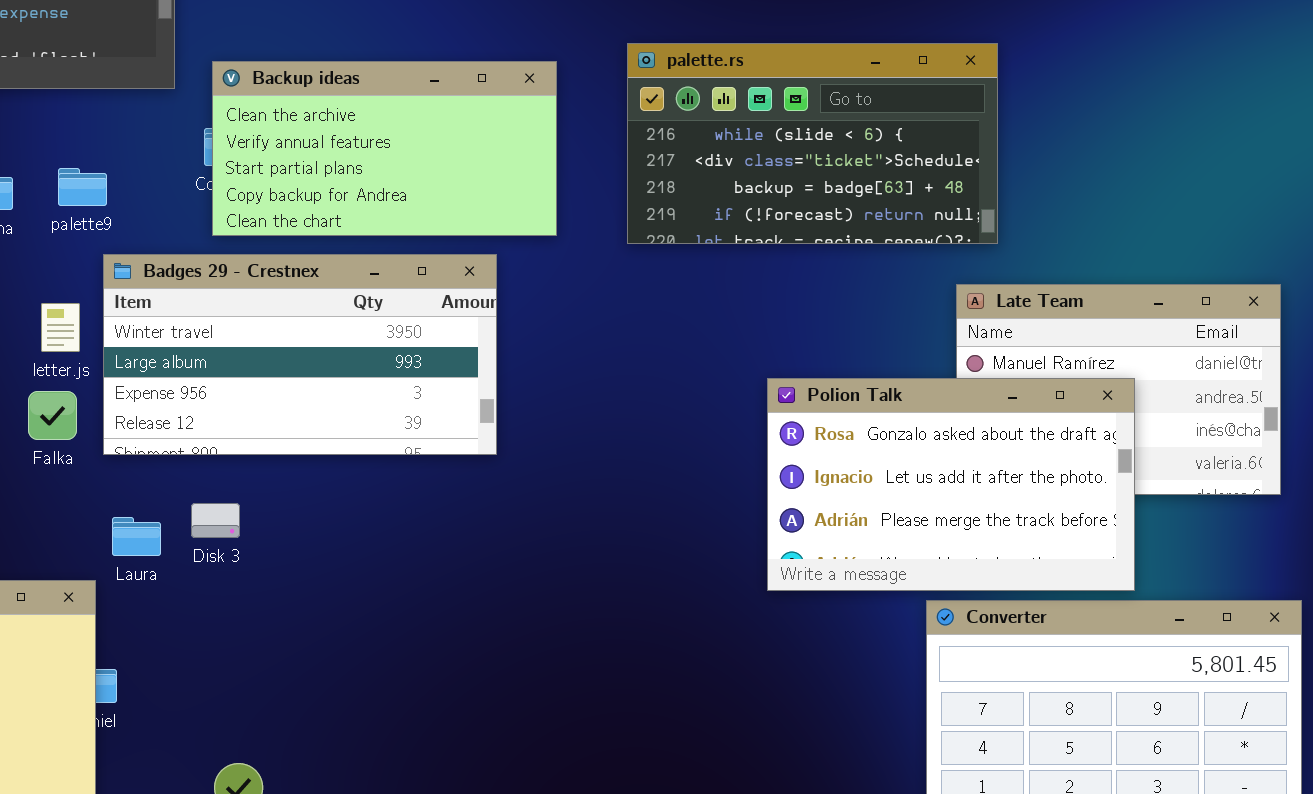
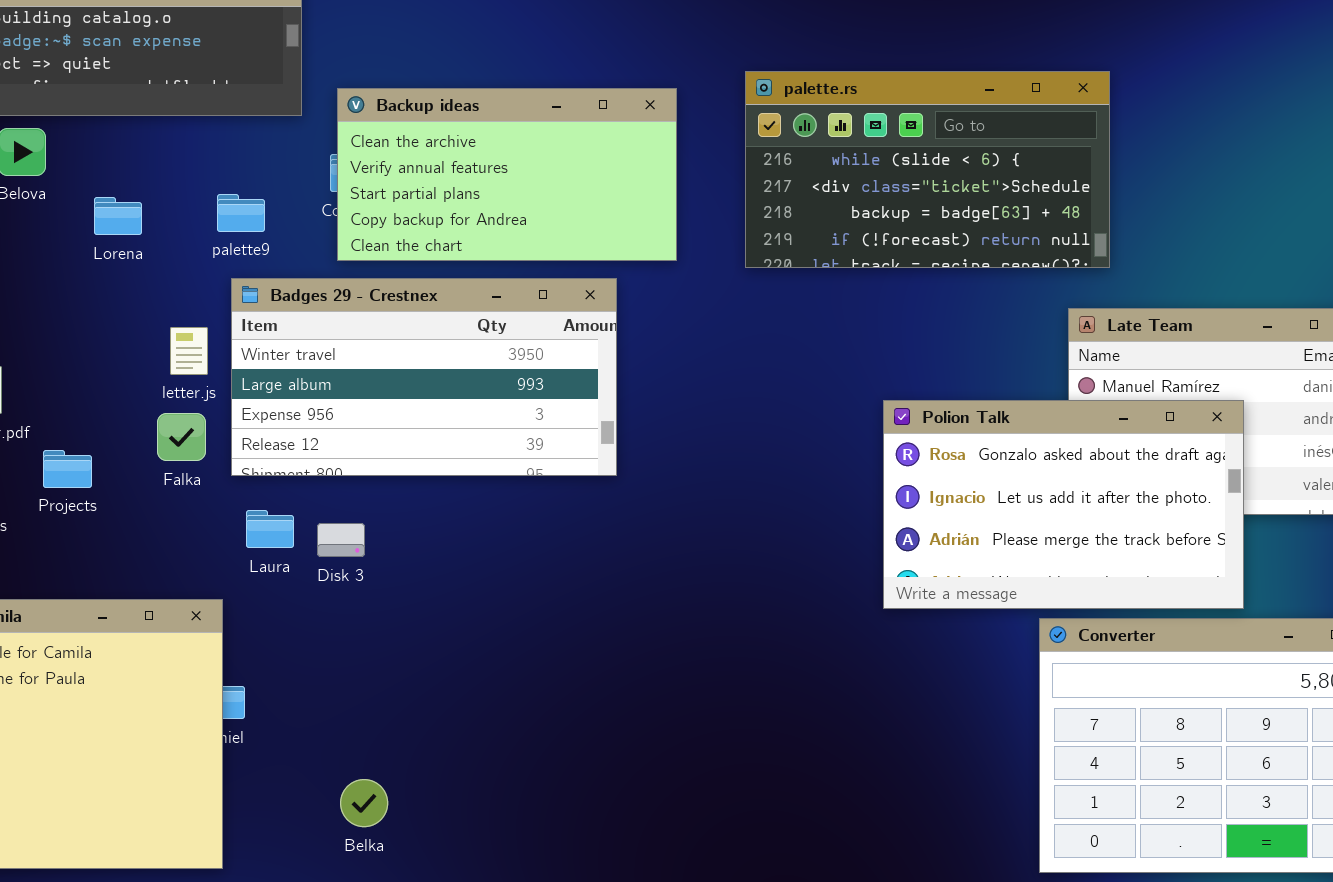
palette9: [58,168,107,206] -> [217,194,265,232], moved
Laura: [112,517,161,556] -> [246,510,294,548], moved

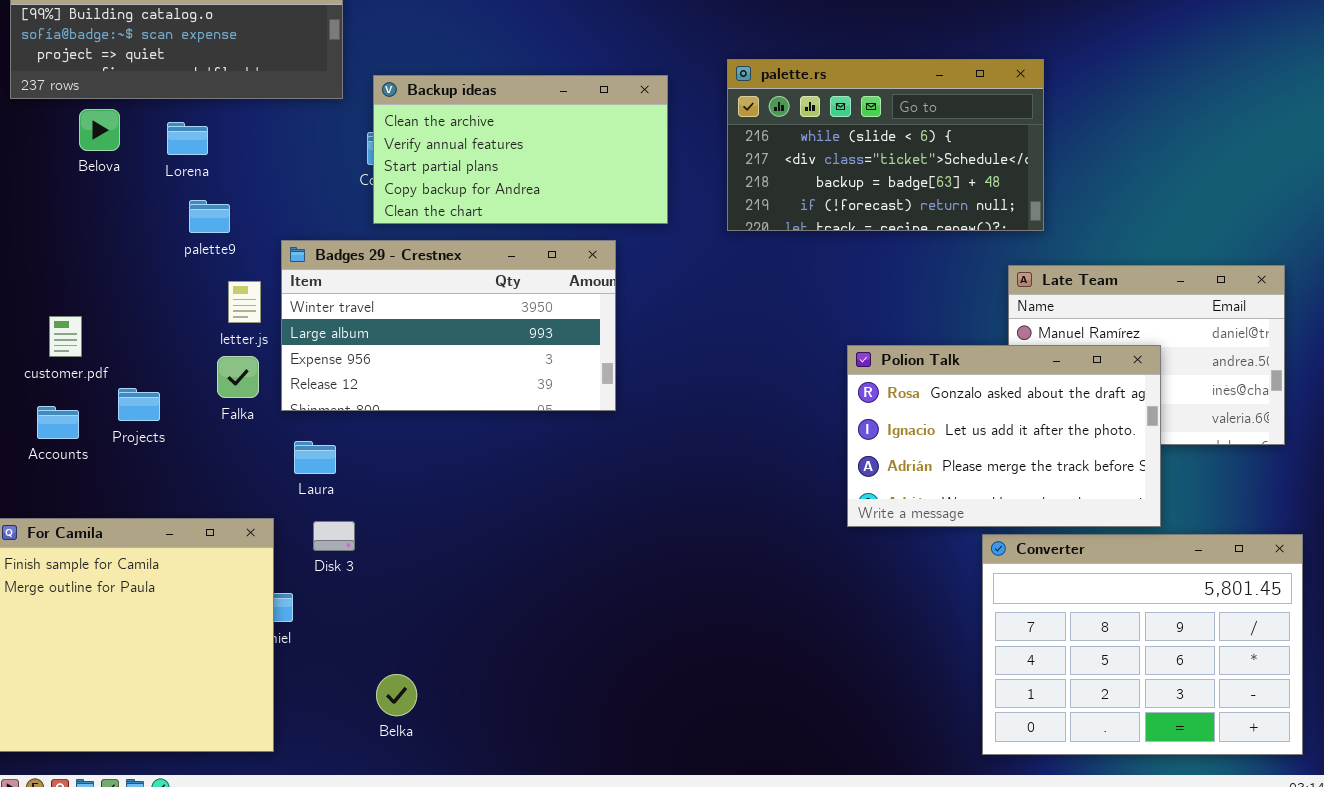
palette9: [217,194,265,232] -> [189,200,230,233], moved
Lorena: [94,197,142,235] -> [167,122,208,155], moved
Disk 3: [317,523,365,557] -> [313,521,355,551], moved

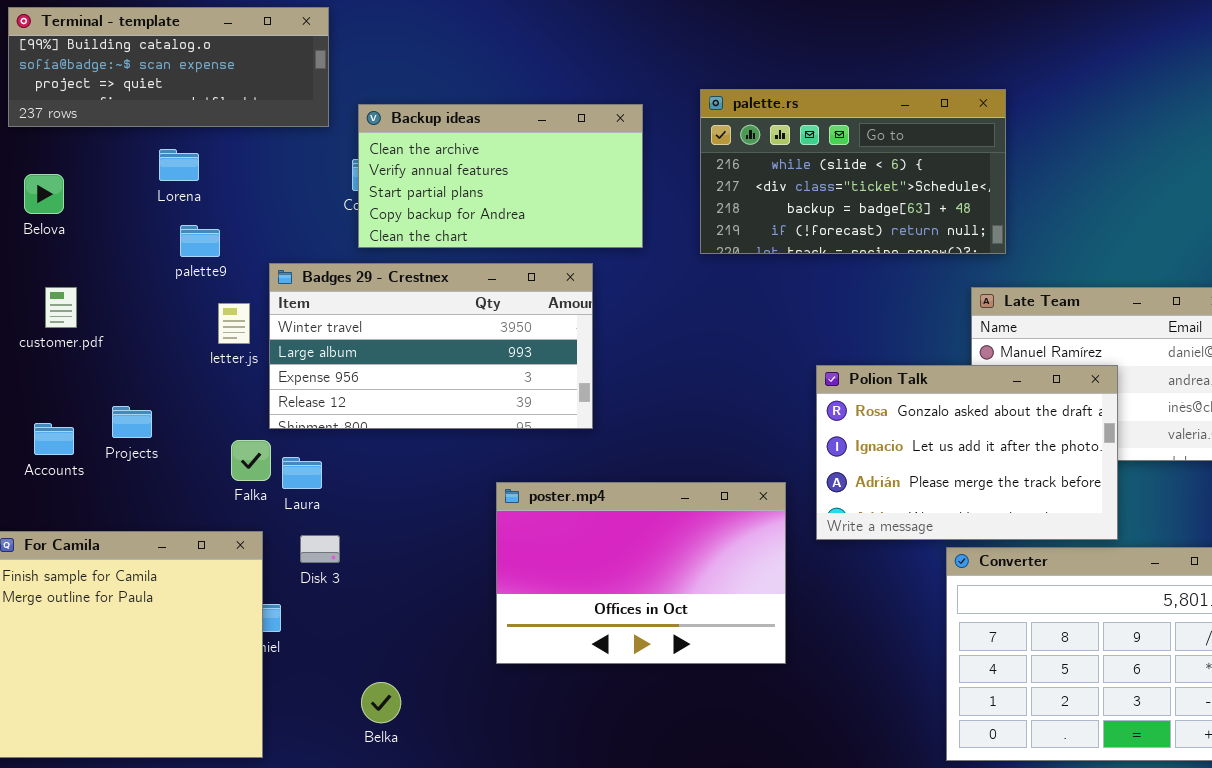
Belova: [79,109,120,151] -> [24,174,64,214], moved
customer.pdf: [49,316,82,357] -> [45,287,77,328], moved
Falka: [217,356,259,398] -> [231,440,271,481], moved
poster.mp4: none -> [496,482,786,664], opened

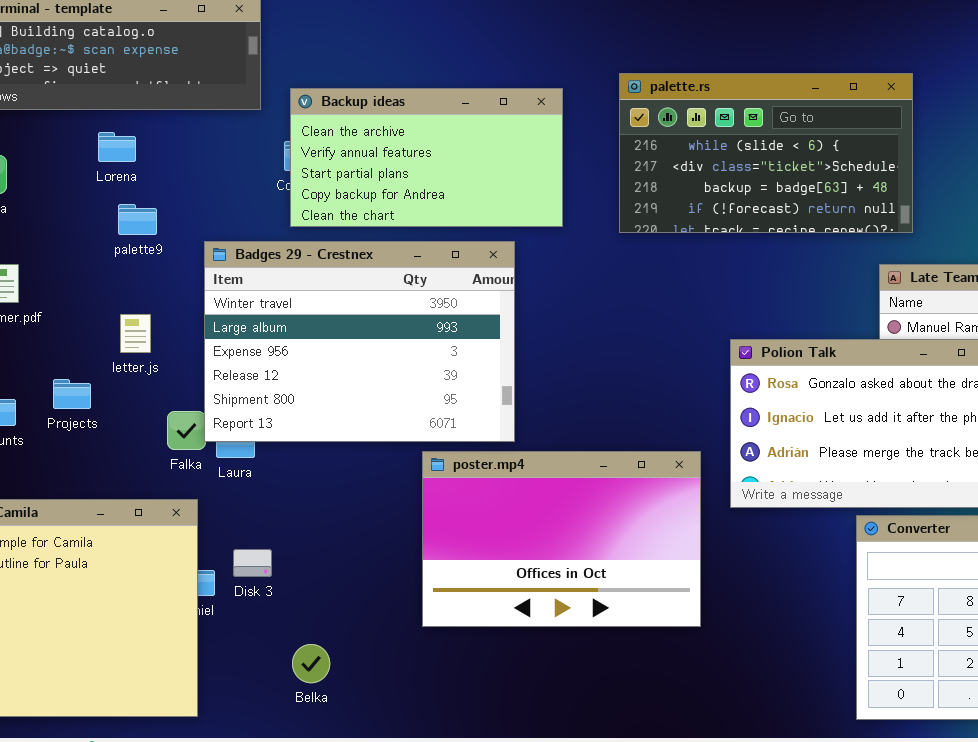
Badges 29 - Crestnex: [269,263,593,429] -> [204,241,515,442], resized
letter.js: [218,303,250,344] -> [120,314,151,353], moved
Disk 3: [300,535,340,563] -> [233,549,272,577], moved

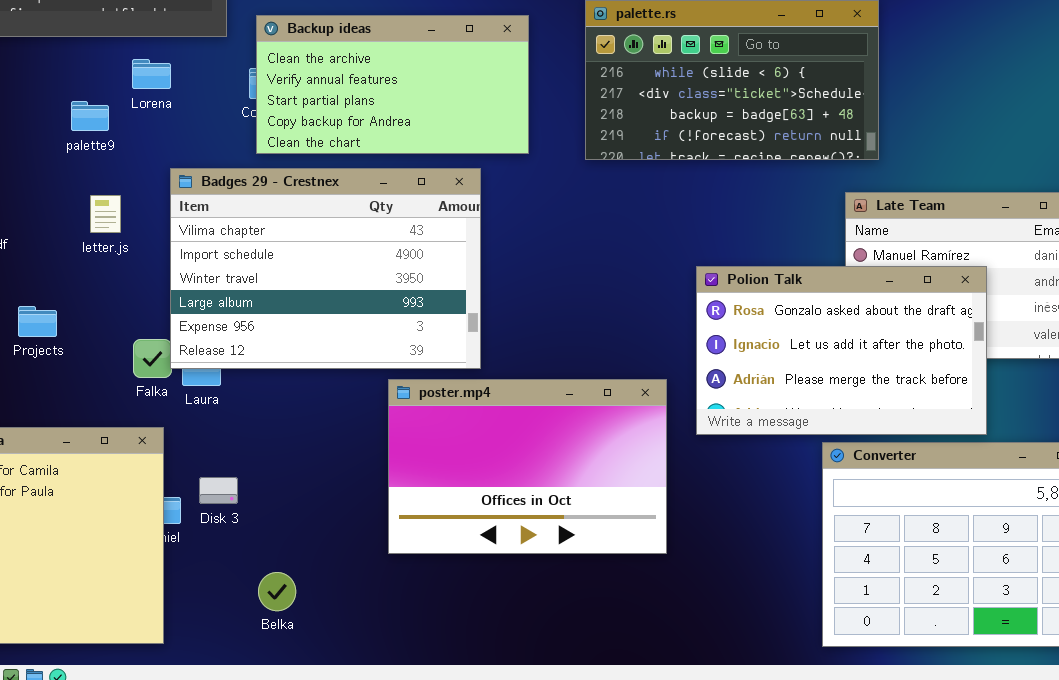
Lorena: [98,132,136,162] -> [132,59,171,89], moved
palette9: [118,204,157,235] -> [71,101,109,131], moved
Badges 29 - Crestnex: [204,241,515,442] -> [170,168,481,369], scrolled up 2 rows
letter.js: [120,314,151,353] -> [90,195,121,233], moved

